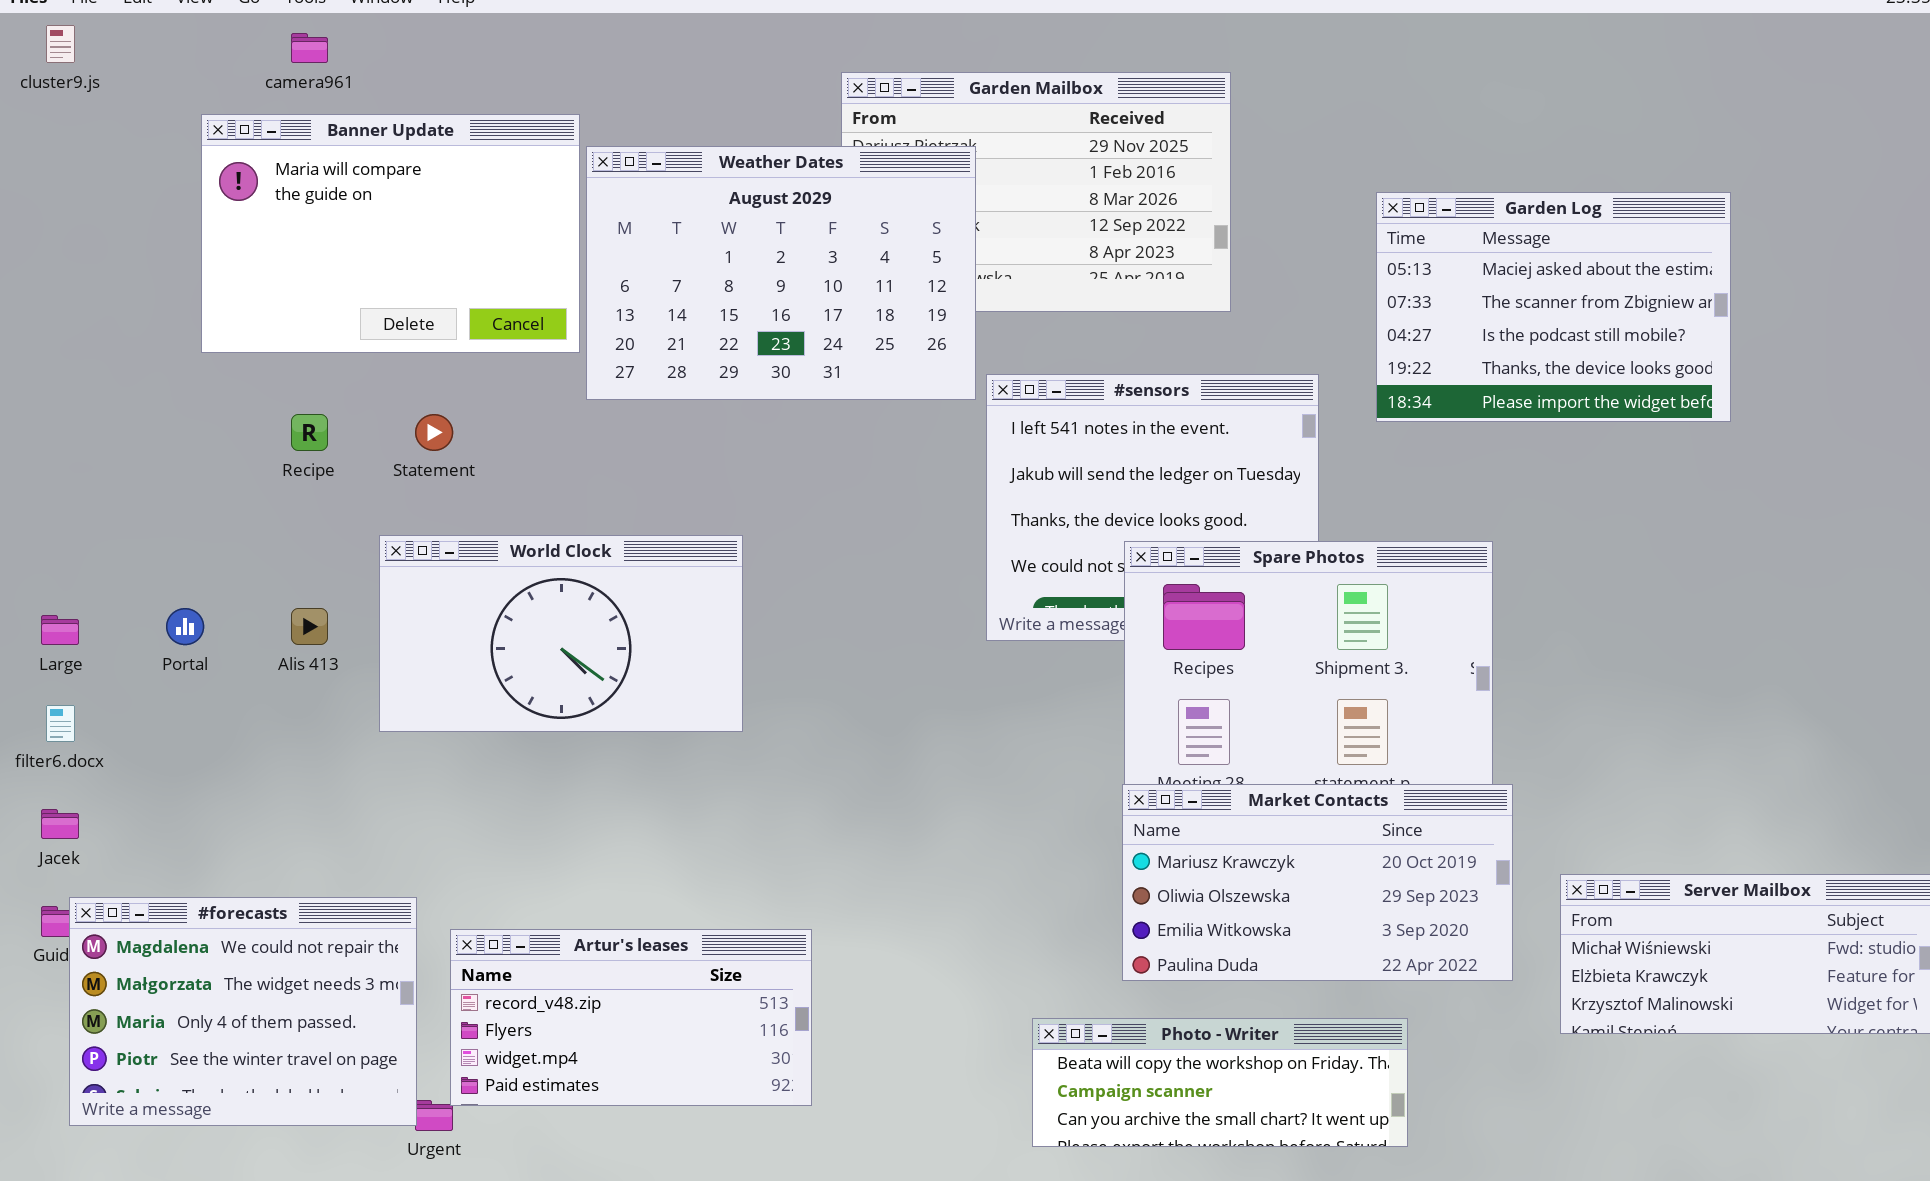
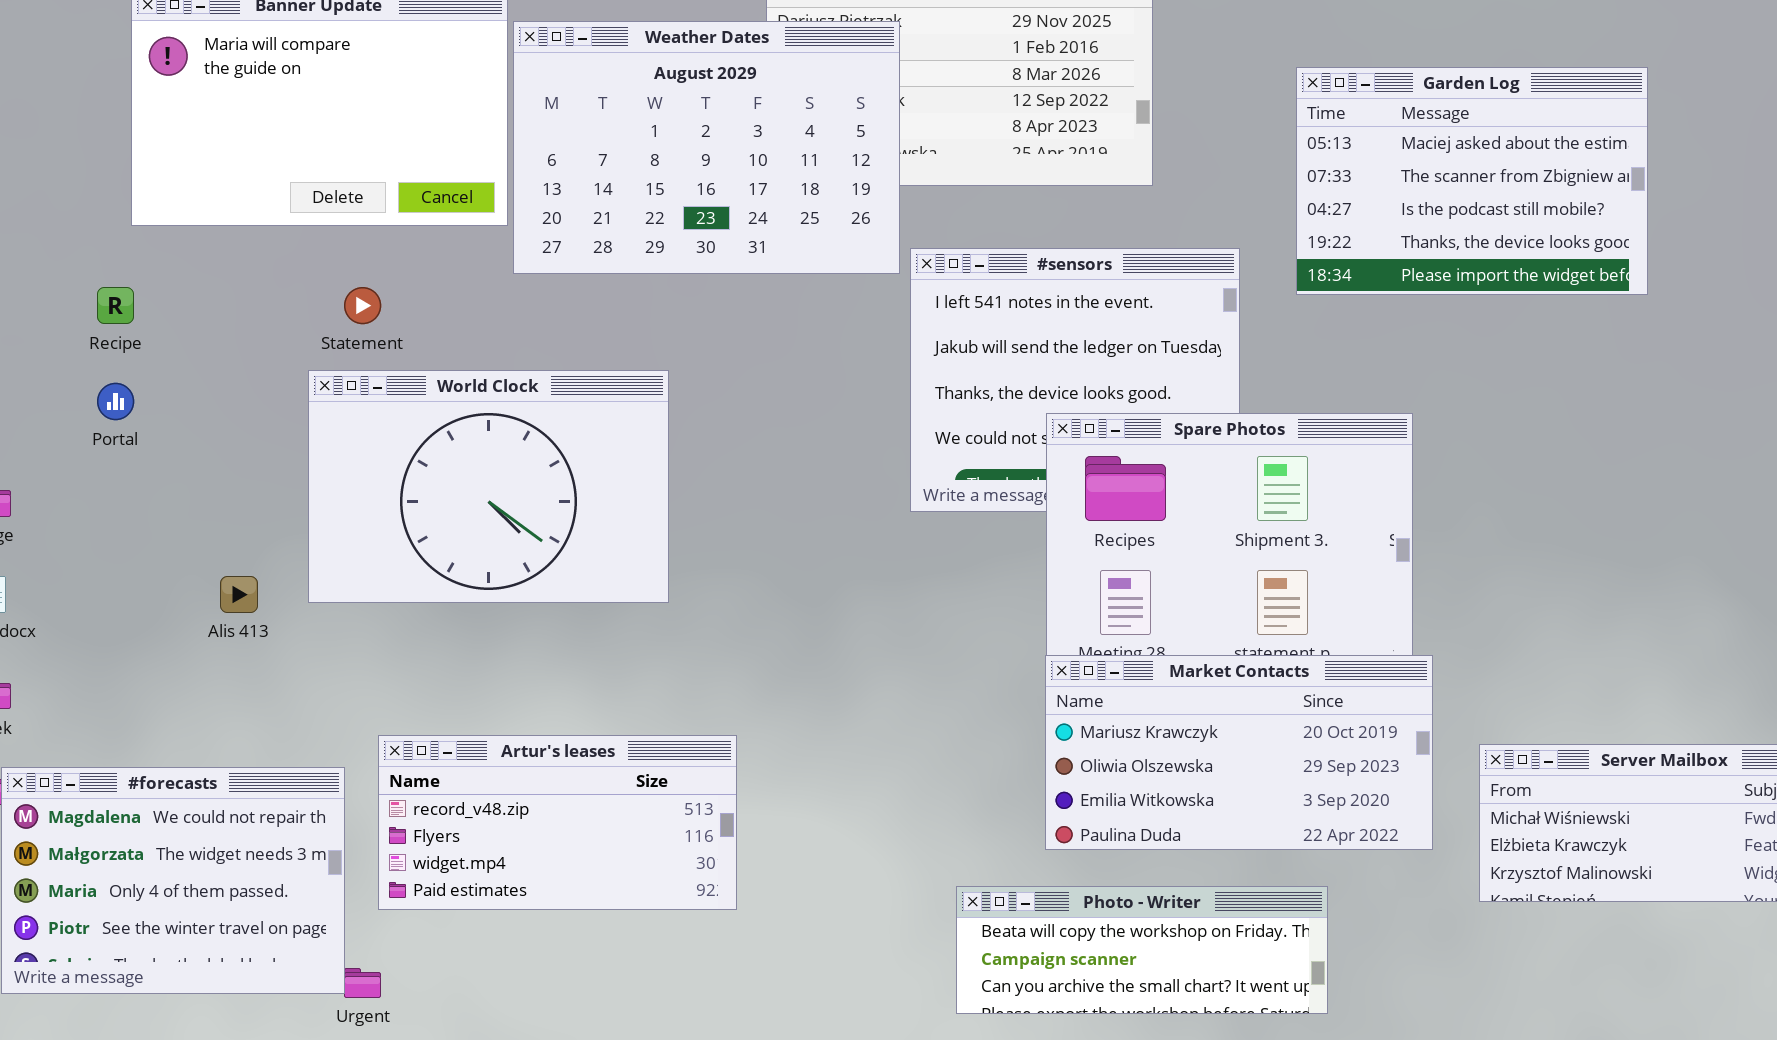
Recipe: [291,414,328,451] -> [97,287,134,324], moved
World Clock: [379,535,743,732] -> [308,370,669,603], resized
Portal: [166,608,204,645] -> [97,383,134,420], moved
Alis 413: [291,608,328,645] -> [220,576,258,613], moved
Artur's leases: [450,929,812,1106] -> [378,735,737,910], moved

